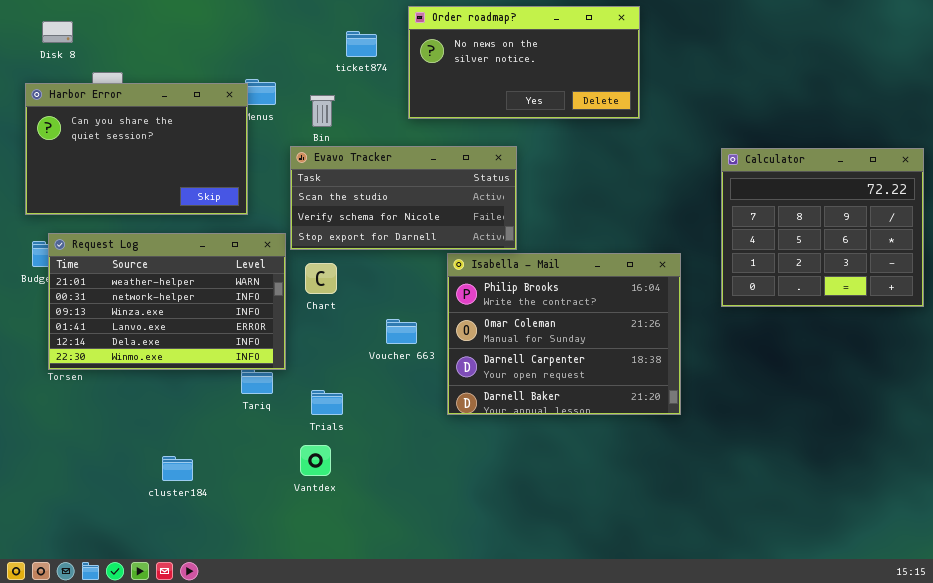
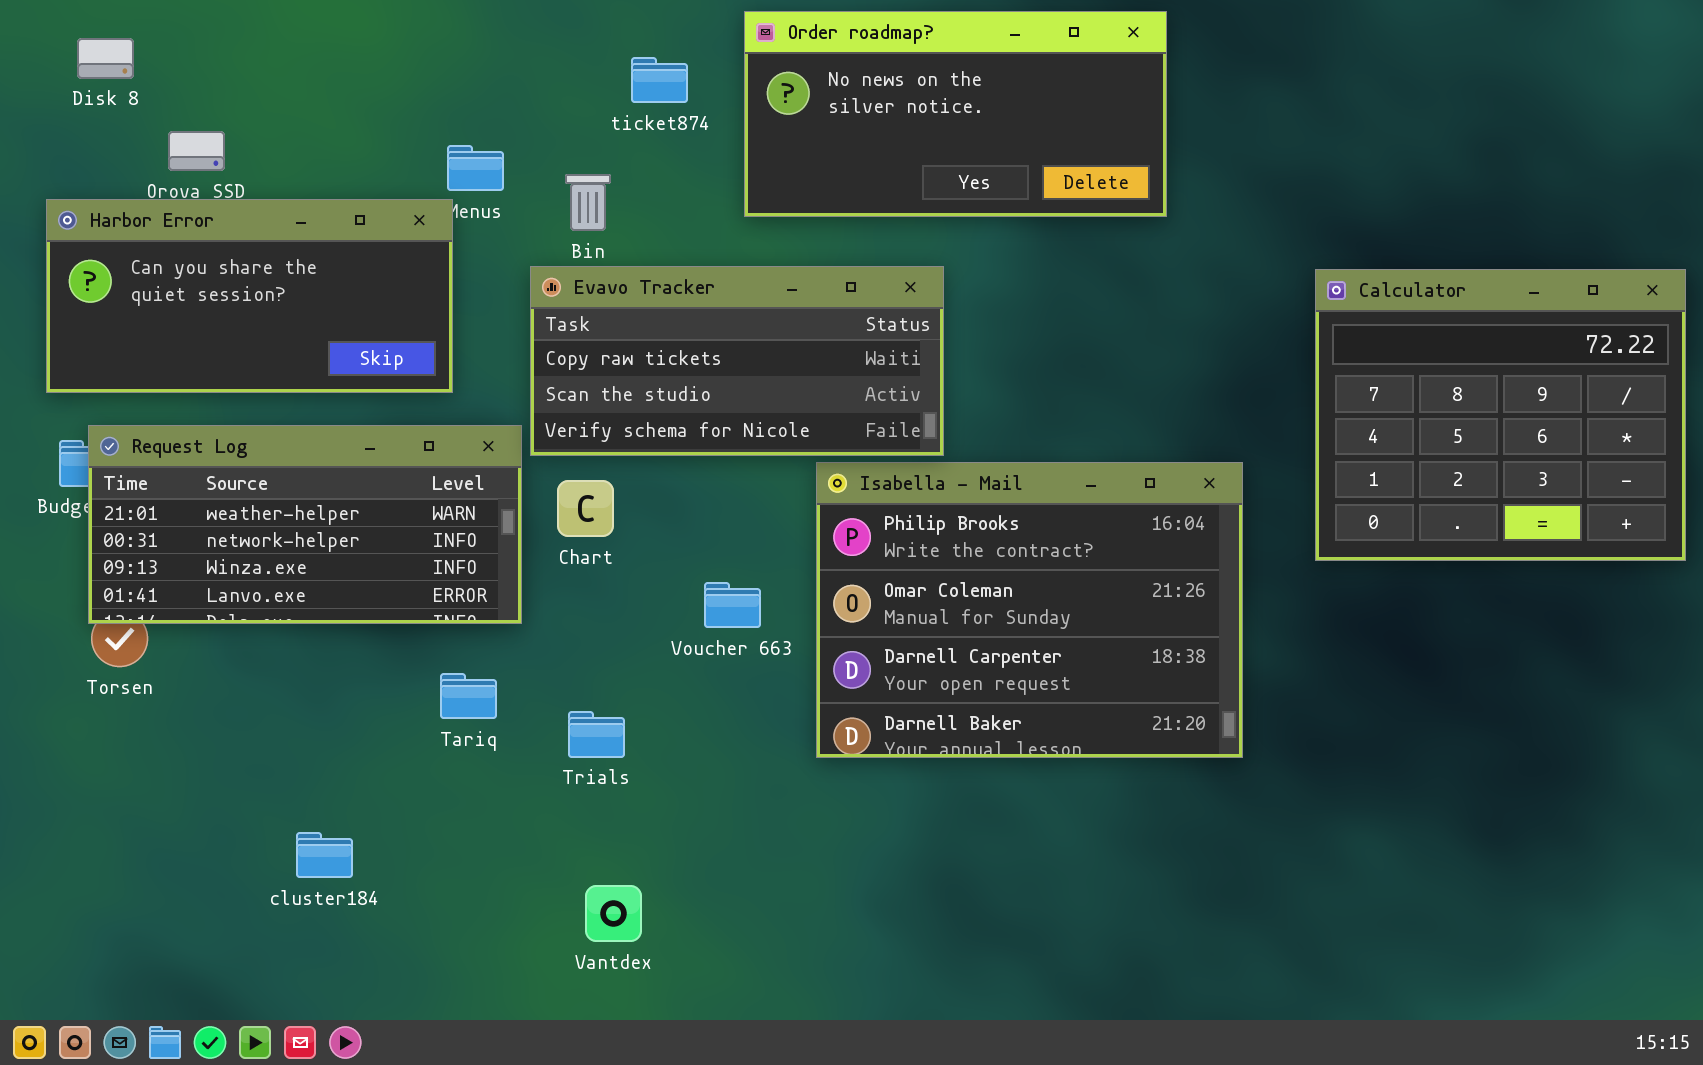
Harbor Error: [25,83,248,215] -> [46,199,453,393], resized
Evavo Tracker: [290,146,517,250] -> [530,266,944,456], scrolled up 1 row
Request Log: [48,233,286,370] -> [88,425,522,624], resized
Vantdex: [300,445,331,476] -> [585,885,642,942], moved

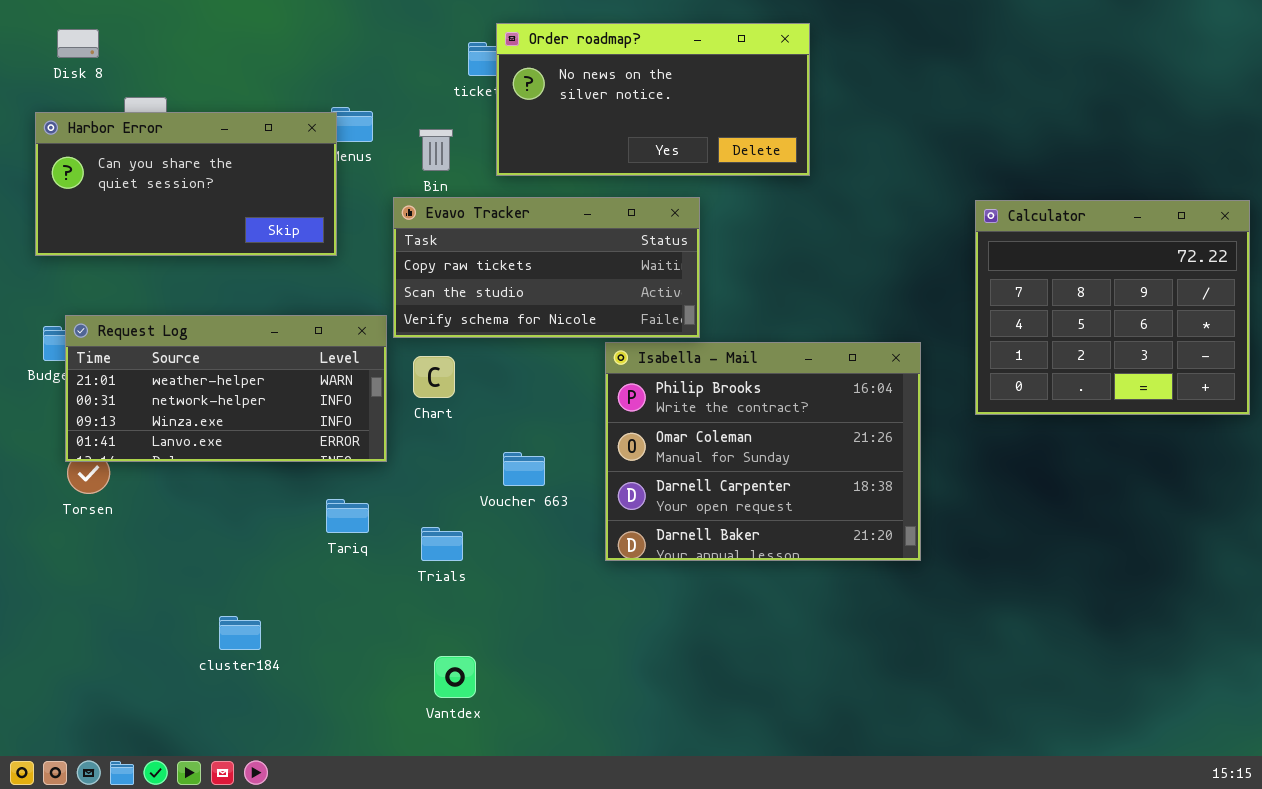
Order roadmap?: [744,11,1167,217] -> [496,23,810,176], moved
Harbor Error: [46,199,453,393] -> [35,112,337,256], moved
Voucher 663: [704,582,761,628] -> [503,452,545,486], moved

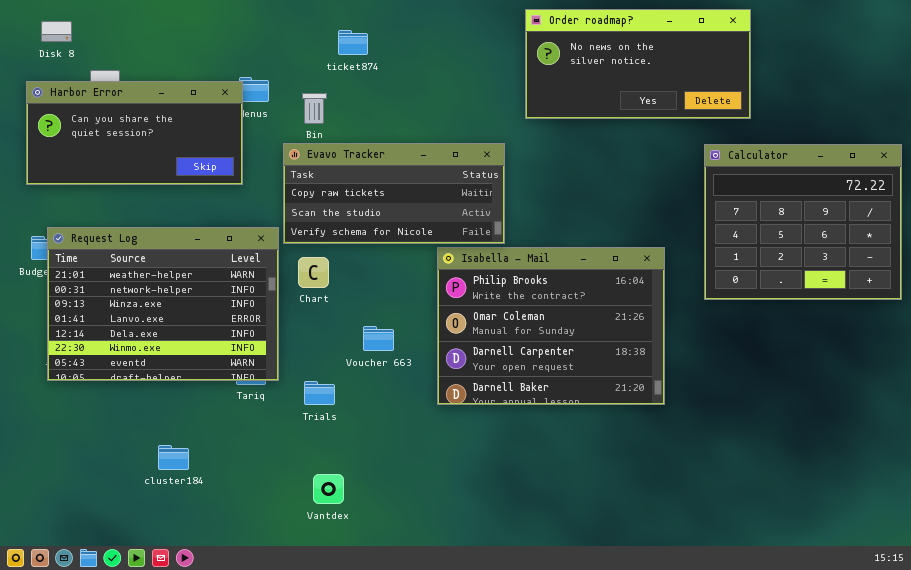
Order roadmap?: [496,23,810,176] -> [525,9,751,119], moved
Request Log: [65,315,387,462] -> [47,227,279,381], resized

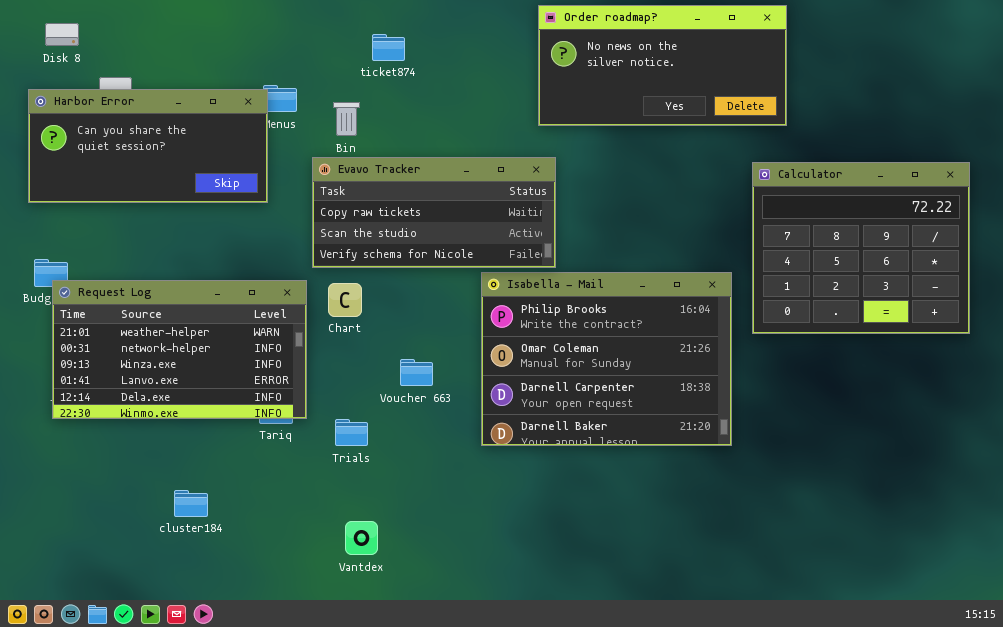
Order roadmap?: [525,9,751,119] -> [538,5,787,126], moved
Calculator: [704,144,902,300] -> [752,162,970,334], moved
Request Log: [47,227,279,381] -> [52,280,307,419], resized

